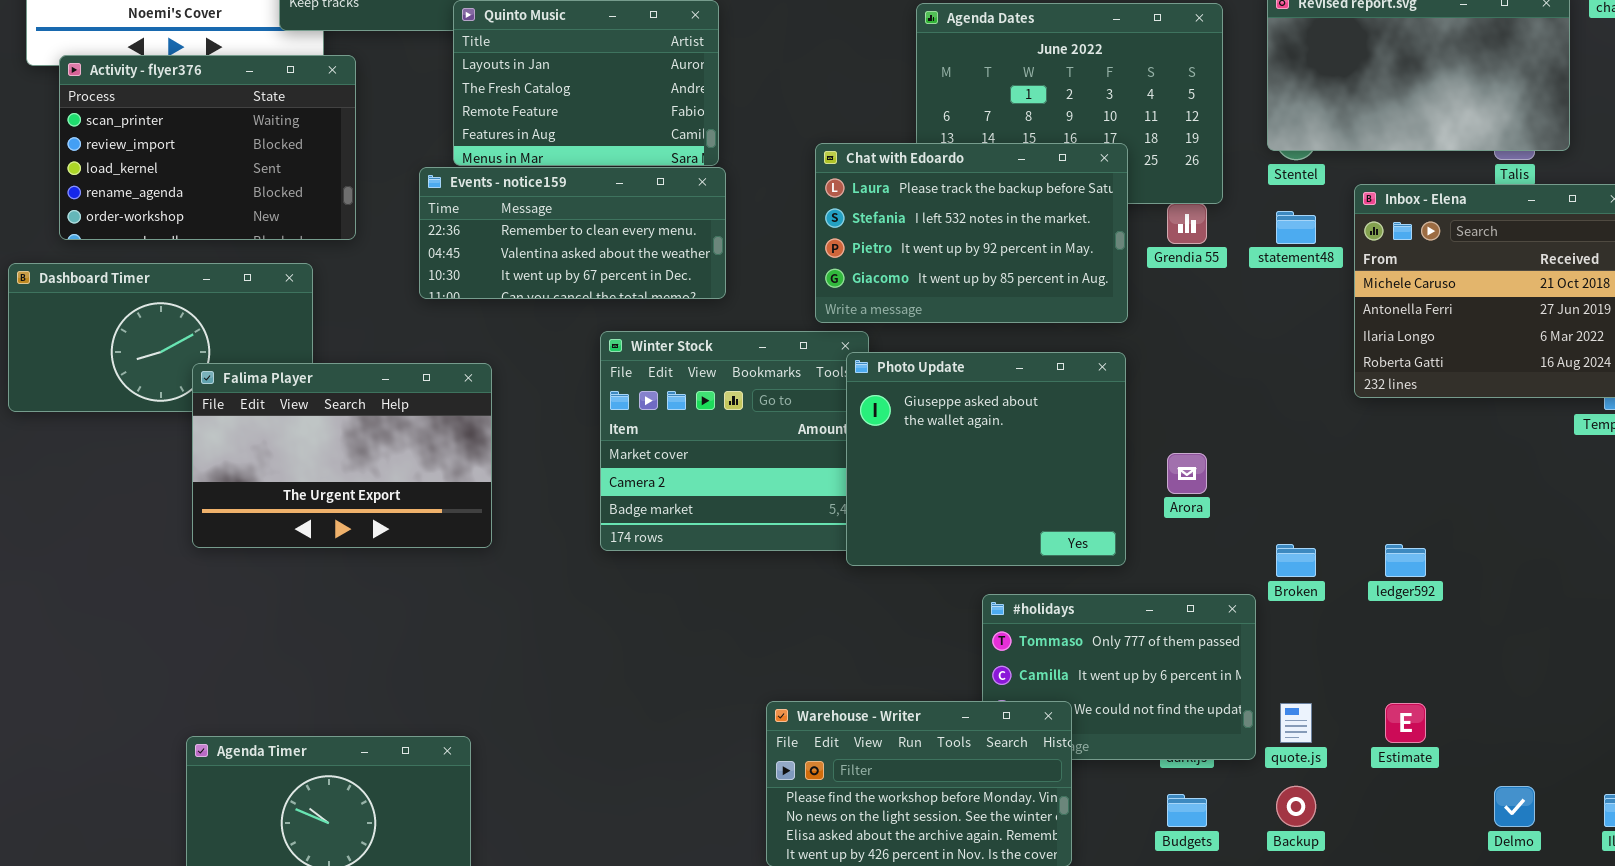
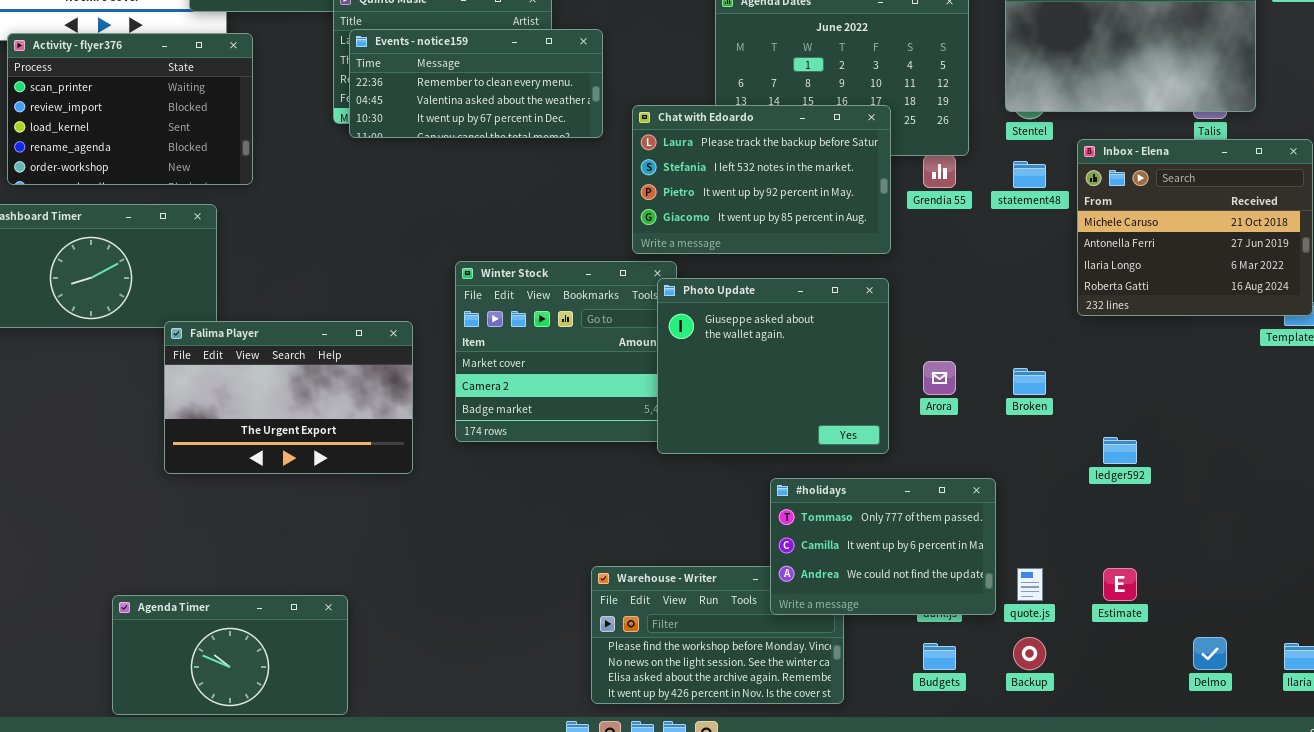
Events - notice159: [419,167,726,299] -> [349,29,603,138], moved
Falima Player: [192,363,492,548] -> [164,321,413,474], moved
Broken: [1276,544,1316,577] -> [1013,368,1046,395], moved
#holidays: [982,594,1256,760] -> [770,478,996,615], raised

